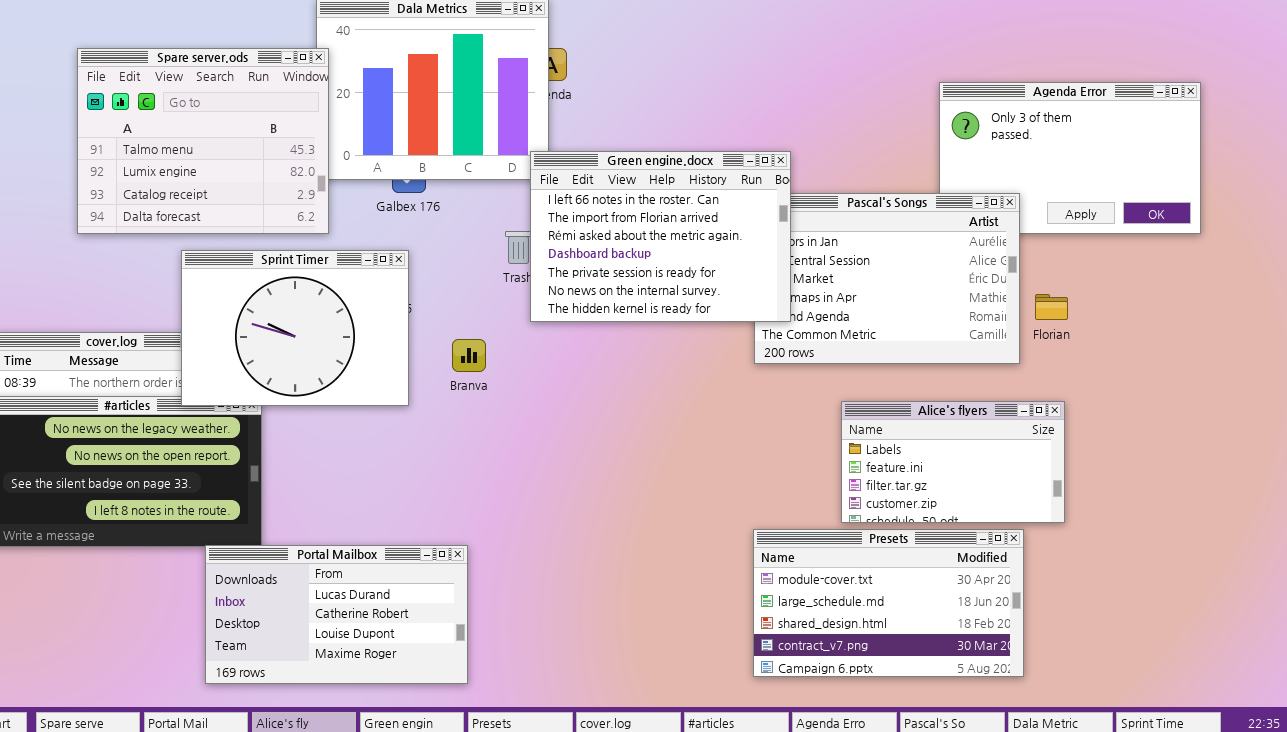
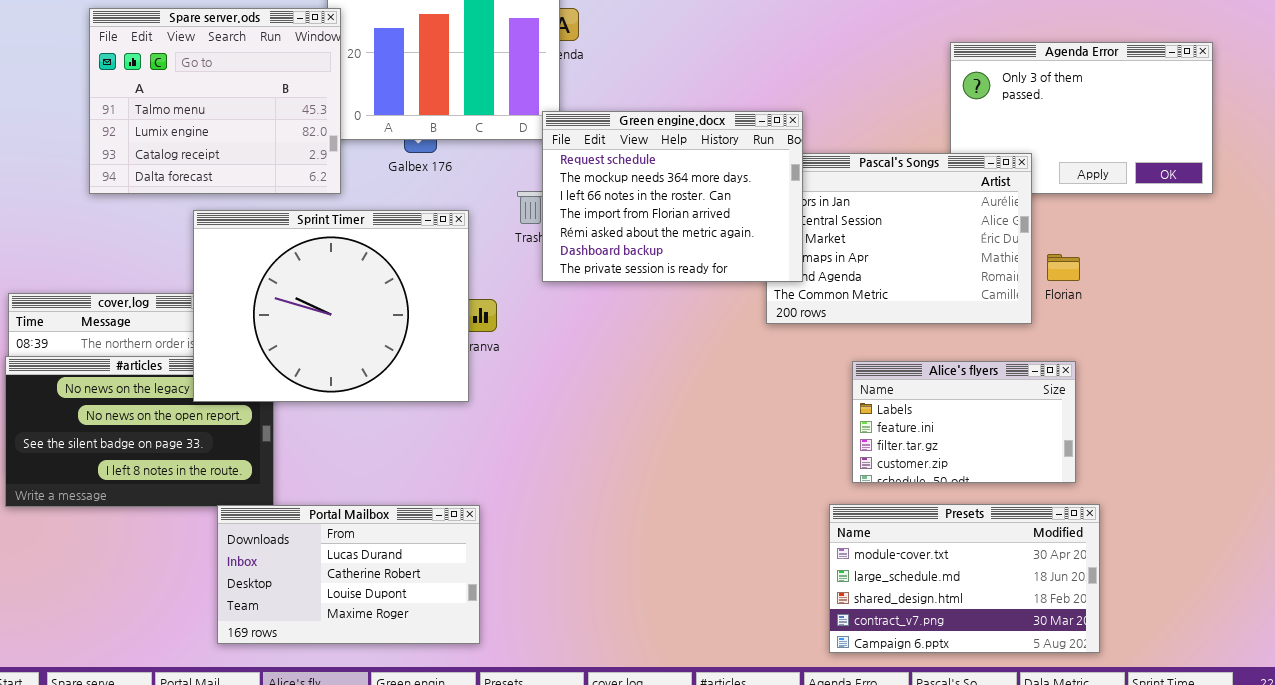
Green engine.docx: [530,151,791,322] -> [542,111,803,282], scrolled up 2 rows
Sprint Timer: [181,250,409,406] -> [193,210,469,402], resized
Presets: [753,529,1024,677] -> [829,504,1100,653], moved

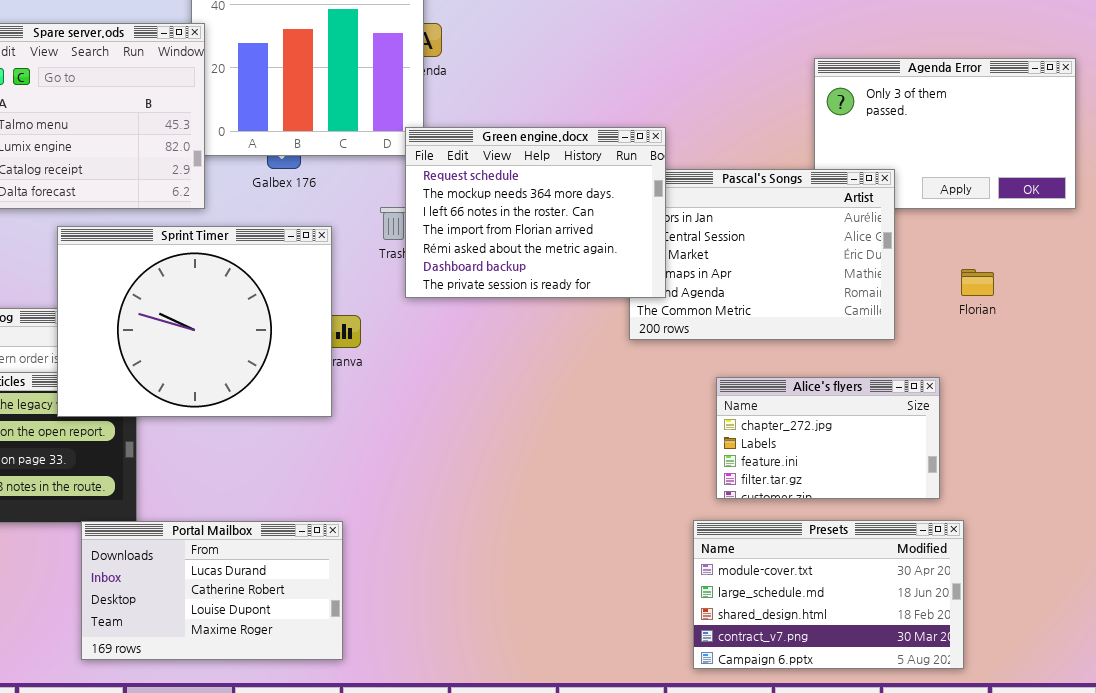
Florian: [1047,254,1080,281] -> [961,269,994,296], moved
Alice's flyers: [852,361,1076,483] -> [716,377,940,499], scrolled up 1 row

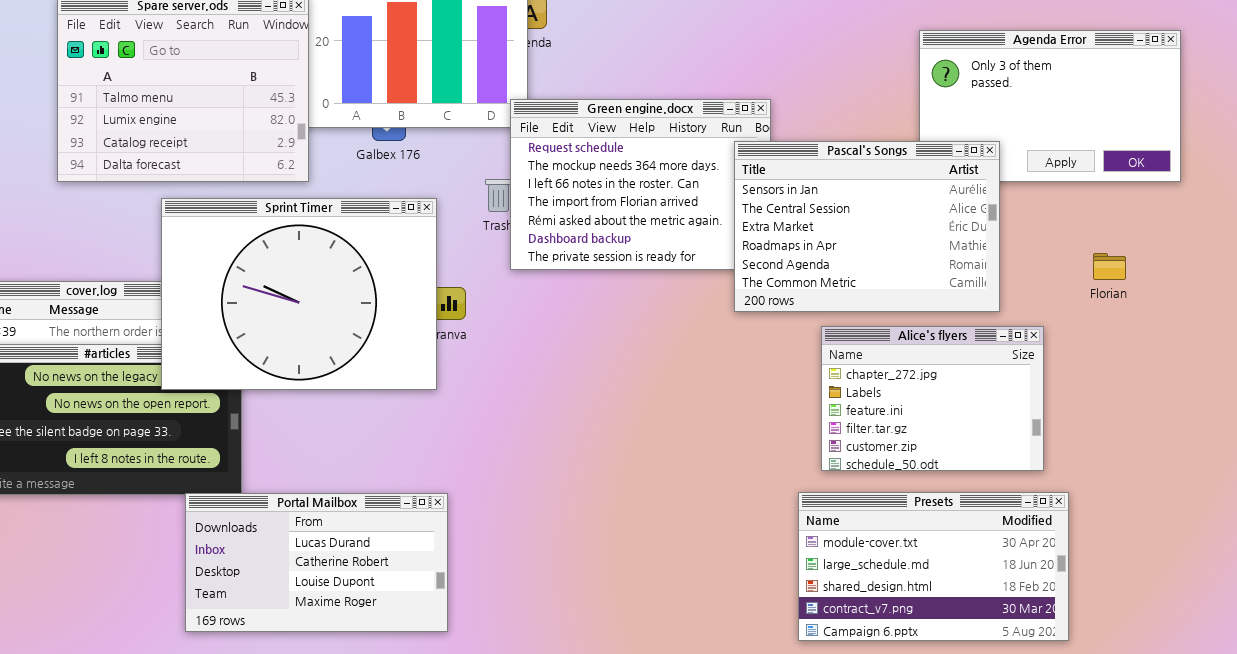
Pascal's Songs: [629,169,895,340] -> [734,141,1000,312], raised
Florian: [961,269,994,296] -> [1093,253,1126,280], moved
Alice's flyers: [716,377,940,499] -> [821,326,1044,471], resized

